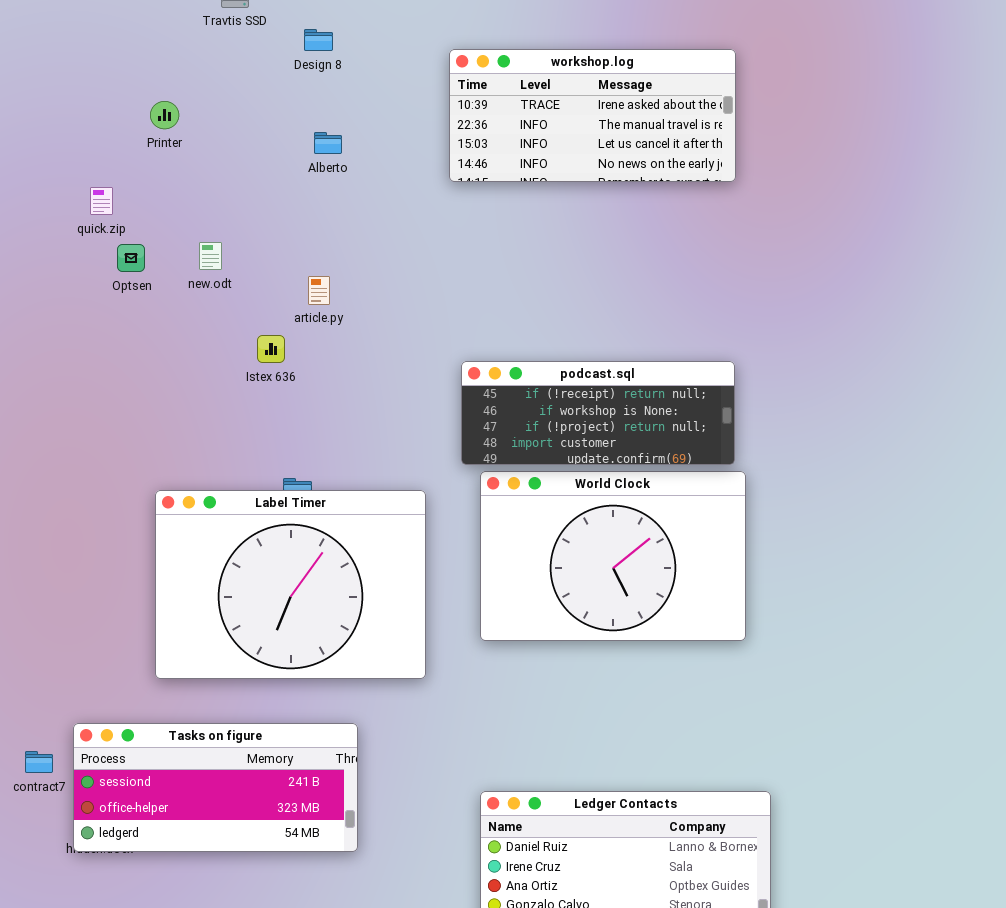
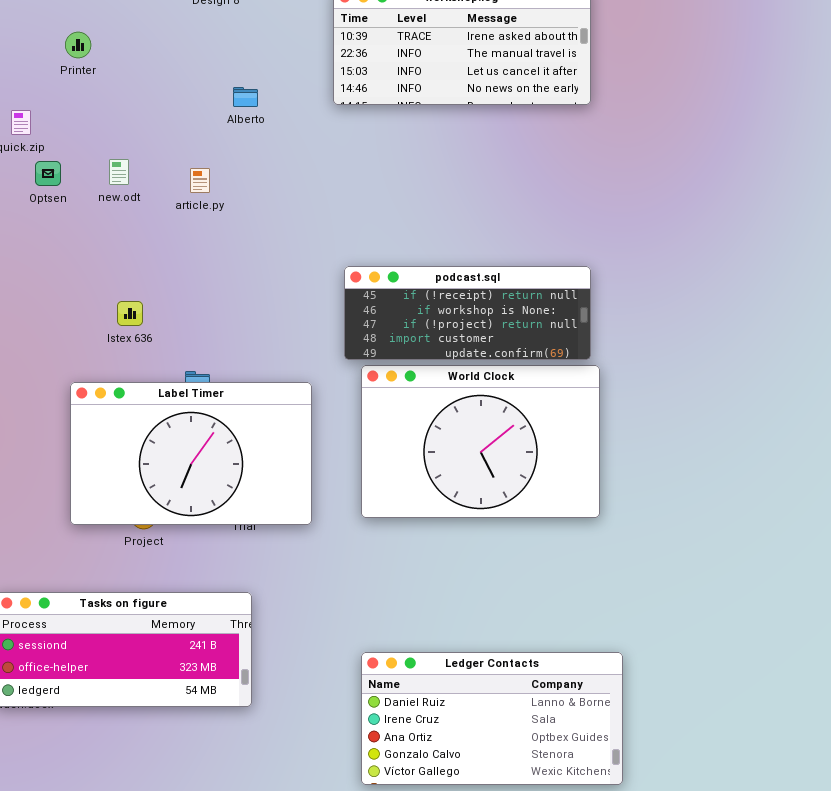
Alberto: [314,132,342,154] -> [233,87,258,107], moved
article.py: [308,276,330,305] -> [190,168,210,193], moved
Istex 636: [257,335,285,363] -> [117,301,143,326], moved
Label Timer: [155,490,426,679] -> [70,382,312,525], resized

